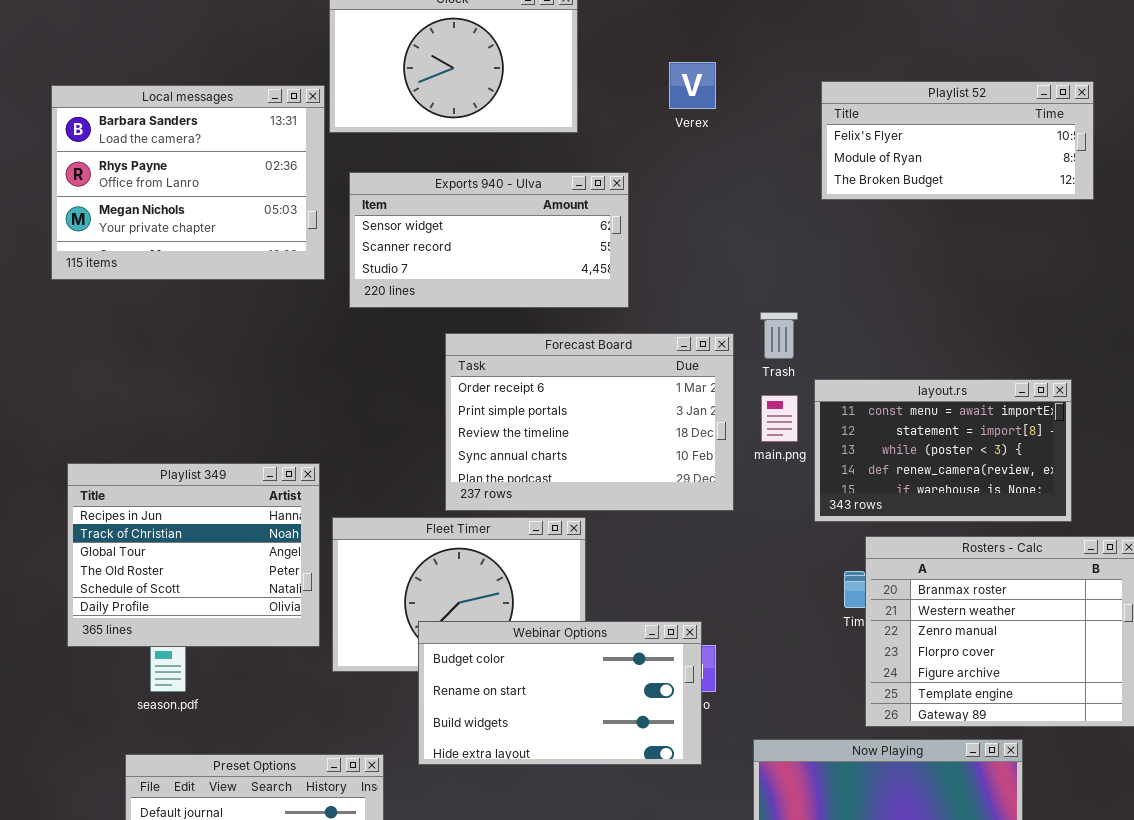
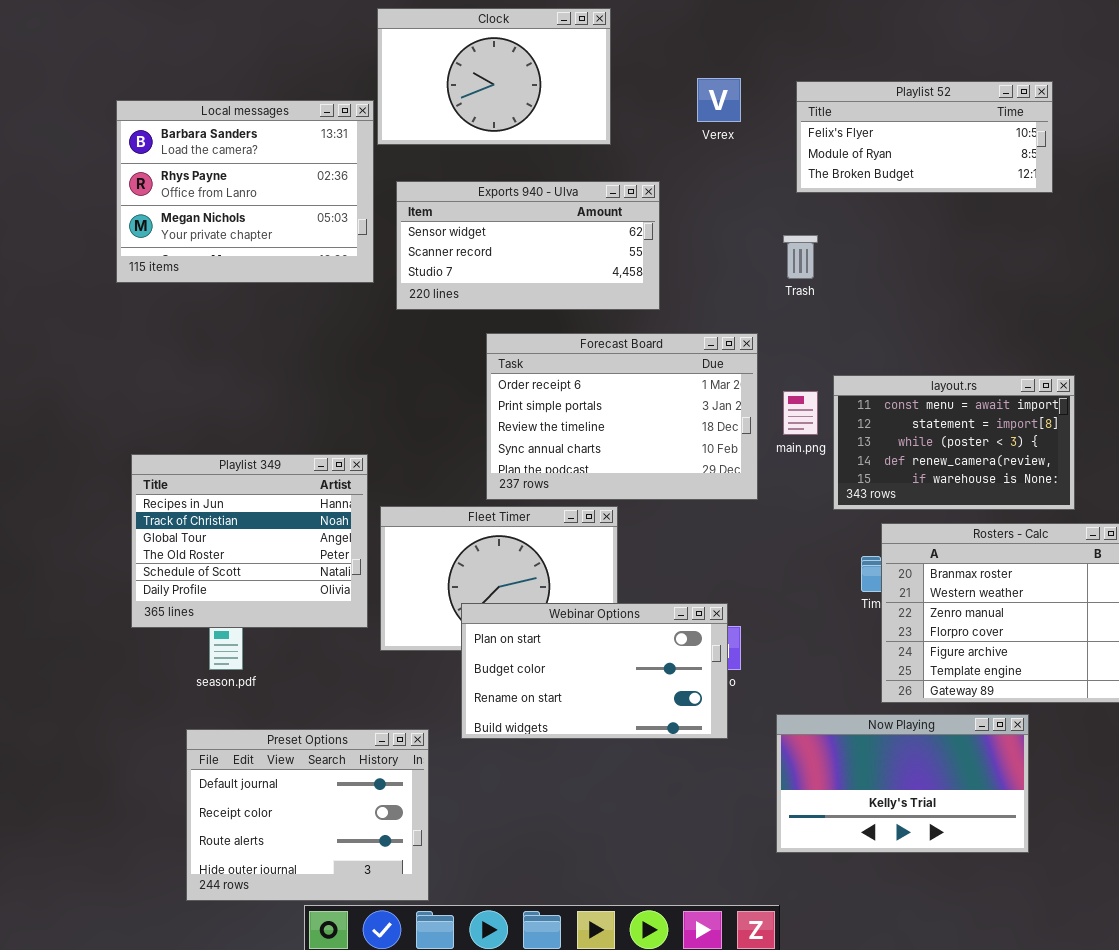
Playlist 52: [821,81,1094,200] -> [796,81,1053,193], moved
Trash: [760,312,798,359] -> [783,235,818,279], moved
Webinar Options: [418,621,702,765] -> [461,603,728,739], scrolled up 1 row

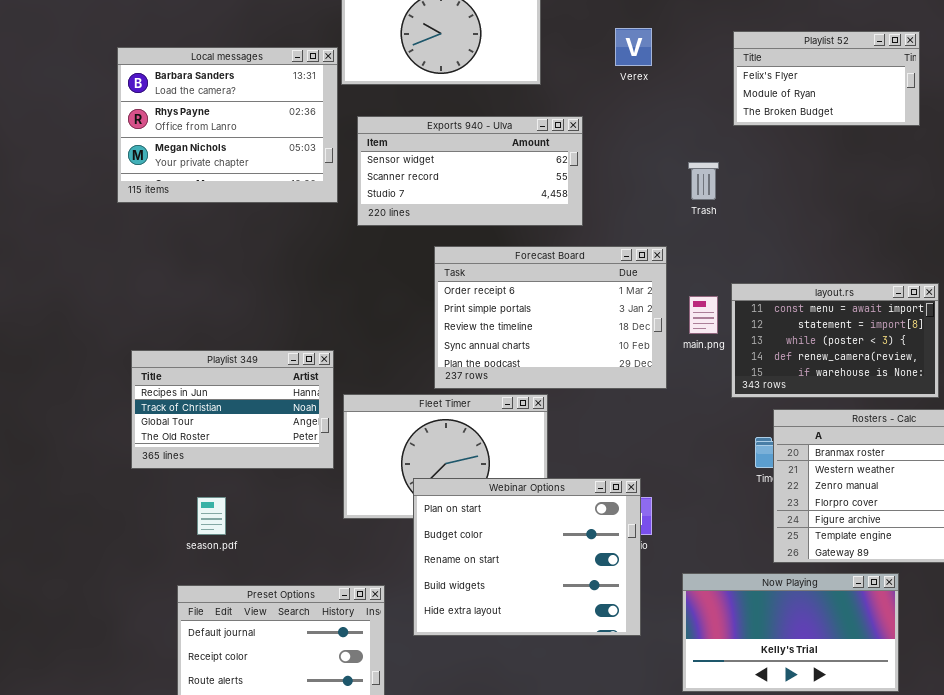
Playlist 52: [796,81,1053,193] -> [733,31,920,126], resized
Playlist 349: [131,454,368,628] -> [131,350,334,469], resized
Webinar Options: [461,603,728,739] -> [413,478,641,636], resized

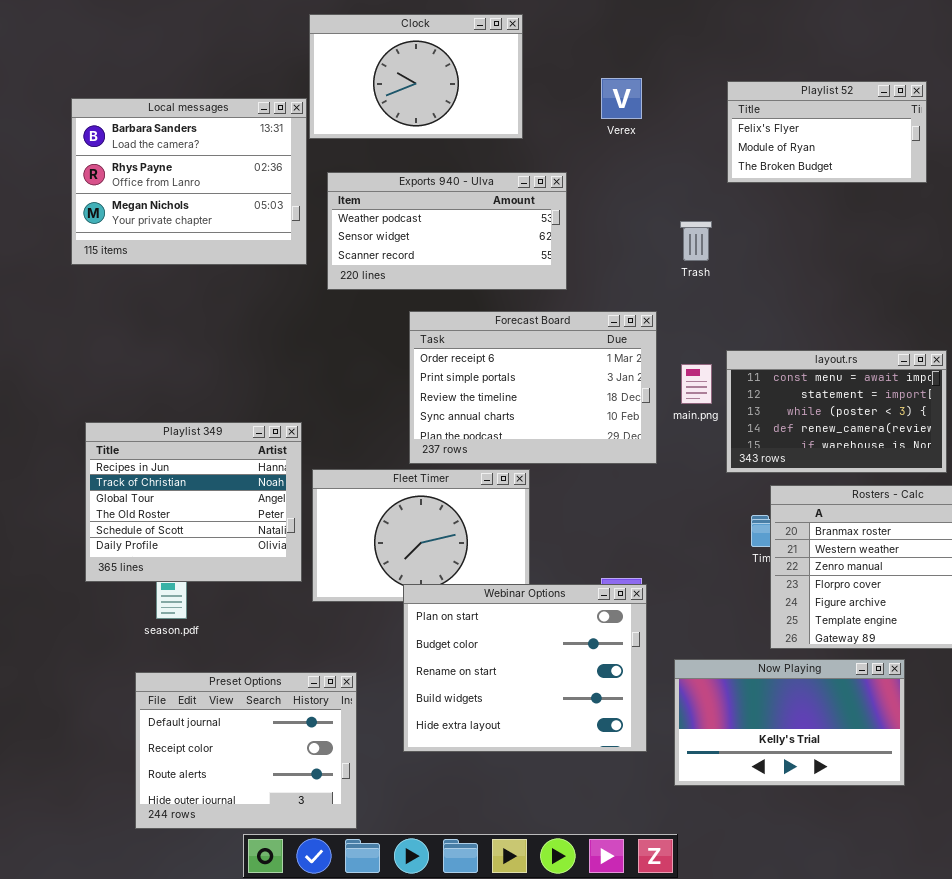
Exports 940 - Ulva: [357,116,583,226] -> [327,172,567,290], scrolled up 1 row
Playlist 349: [131,350,334,469] -> [85,422,302,582], resized
Webinar Options: [413,478,641,636] -> [403,584,647,752], moved

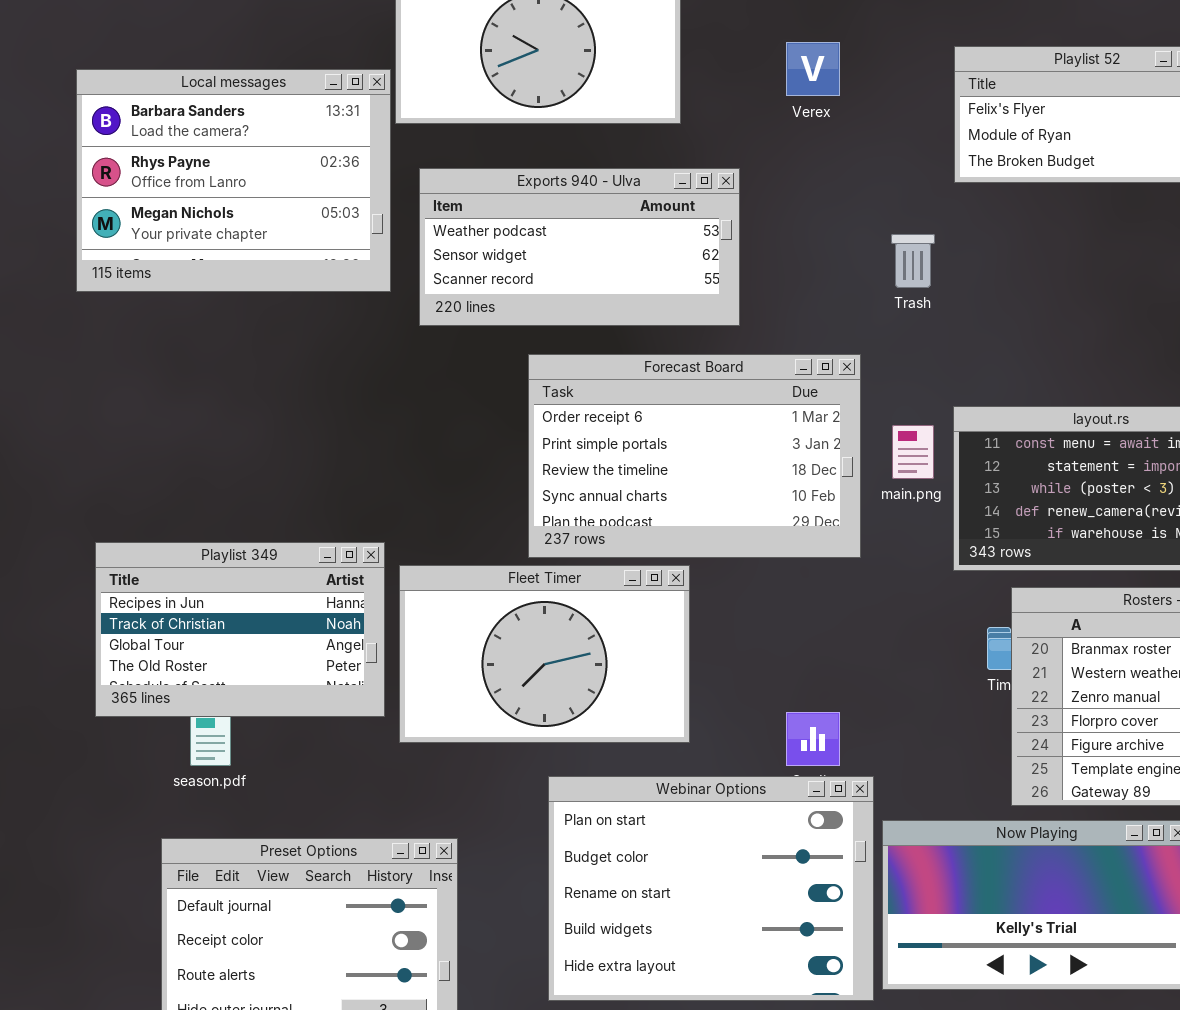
Playlist 349: [85,422,302,582] -> [95,542,385,717], resized
Webinar Options: [403,584,647,752] -> [548,776,874,1001], moved

